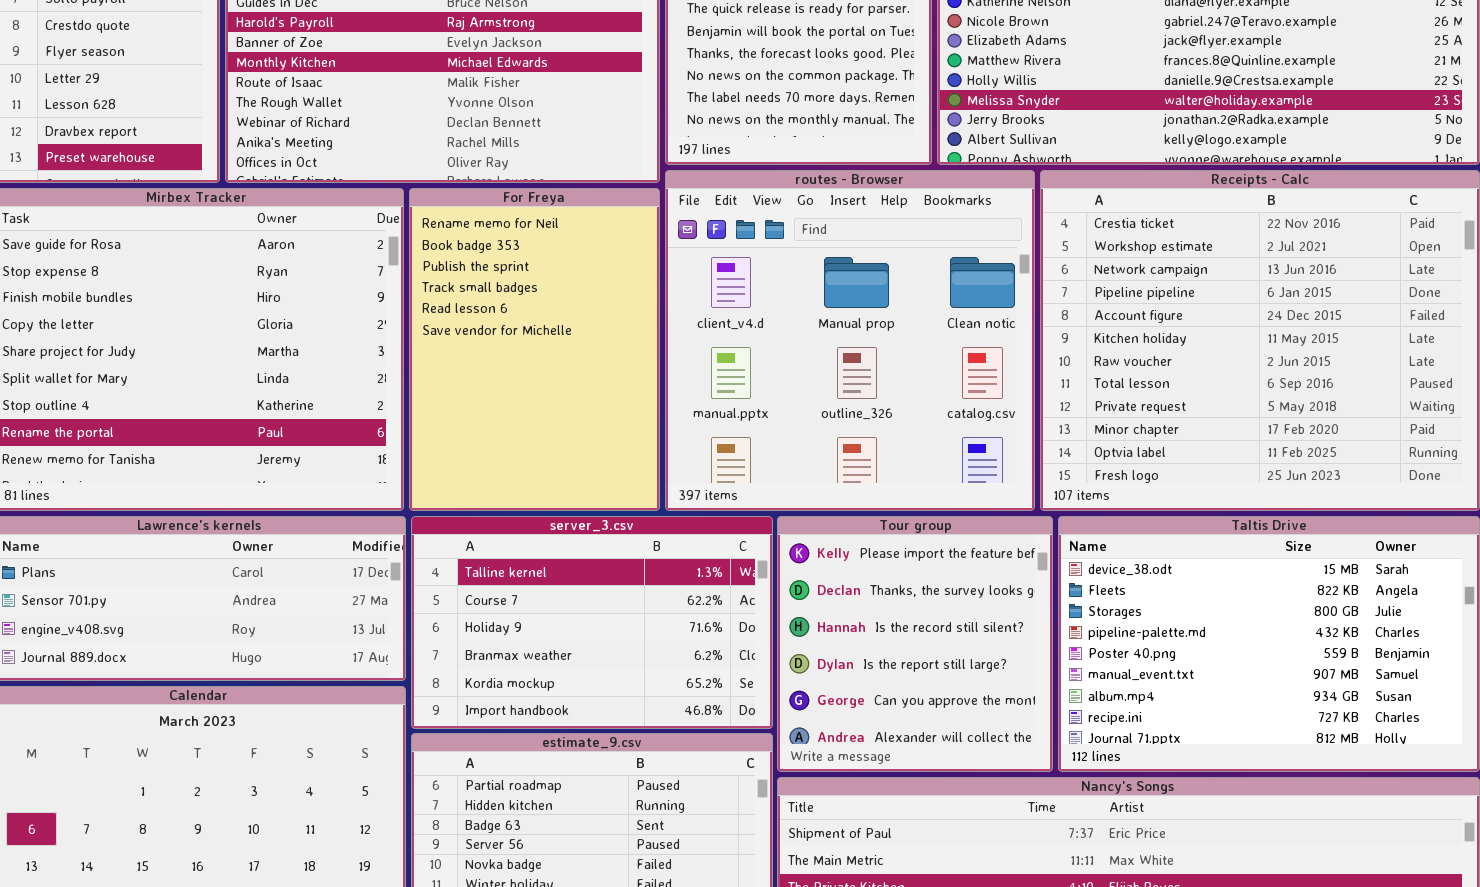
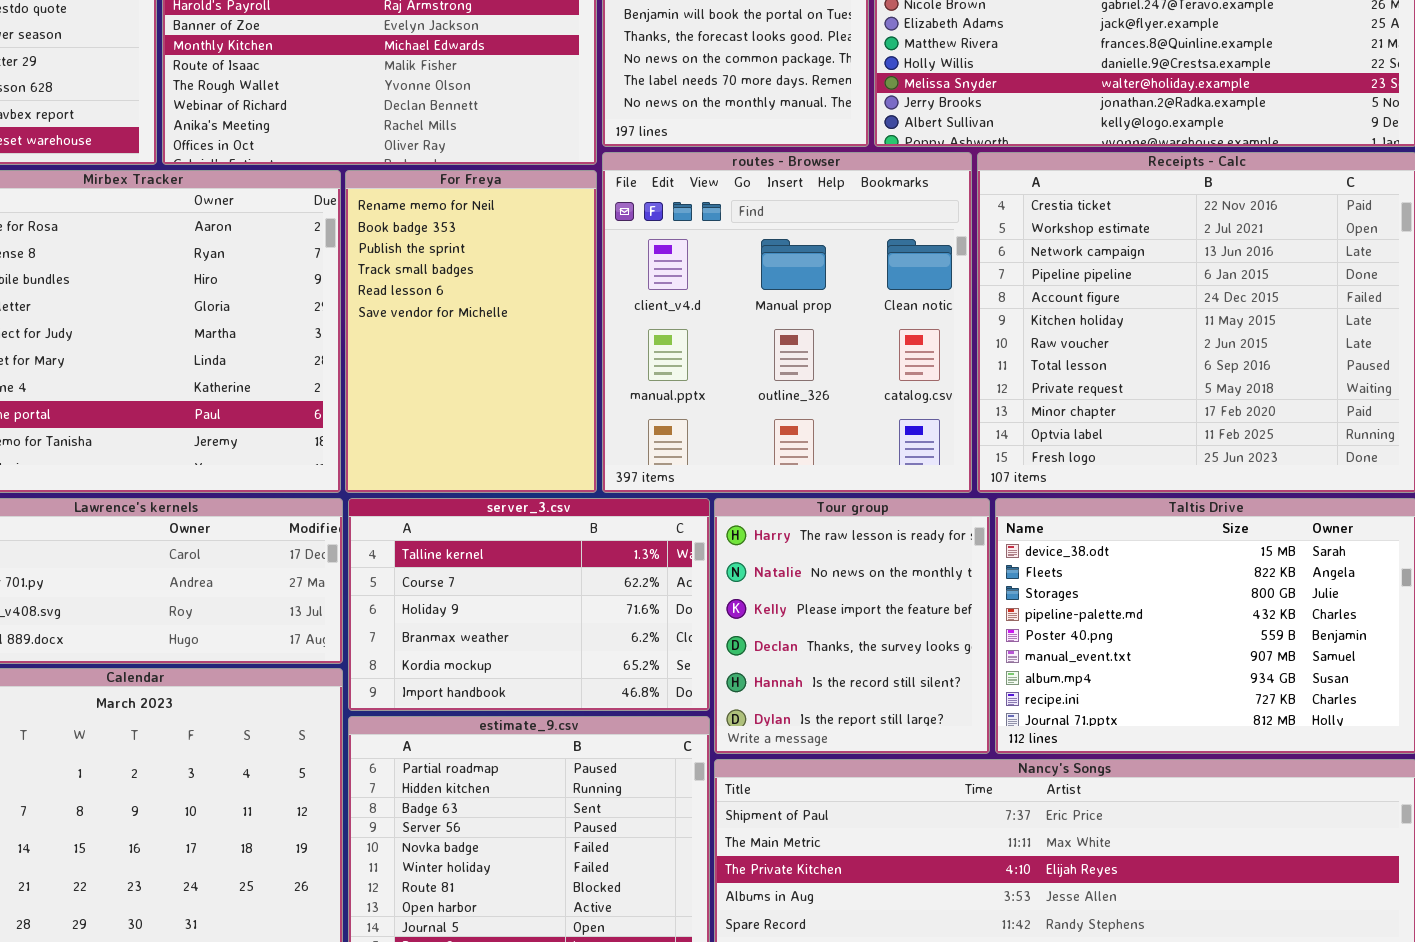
Tour group: [777,516,1053,772] -> [714,498,990,754], scrolled up 2 rows

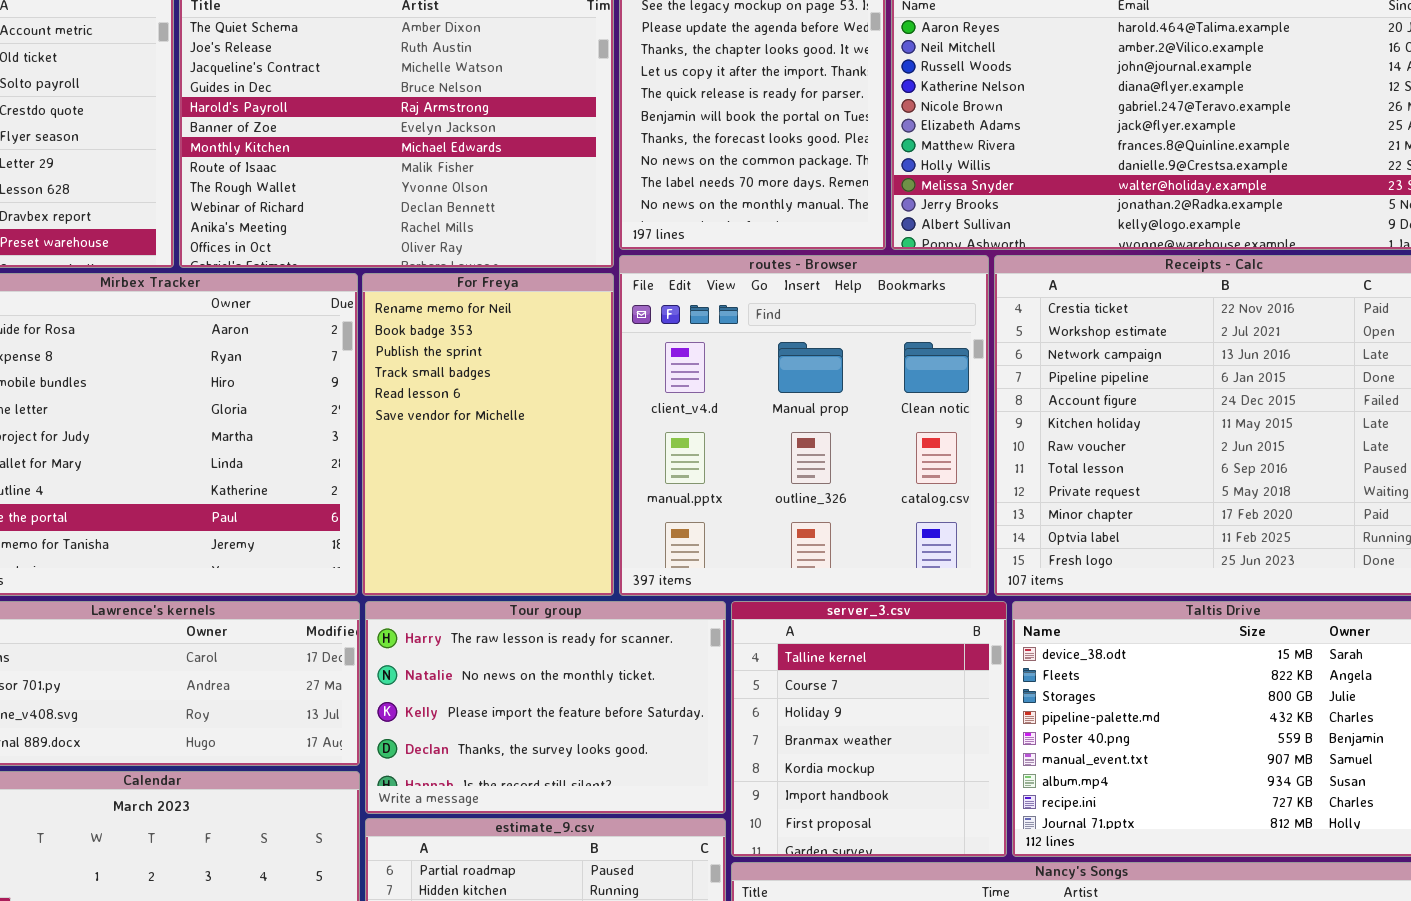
server_3.csv: [348,498,710,711] -> [731,601,1007,857], moved, resized
Tour group: [714,498,990,754] -> [365,601,726,814], moved, resized

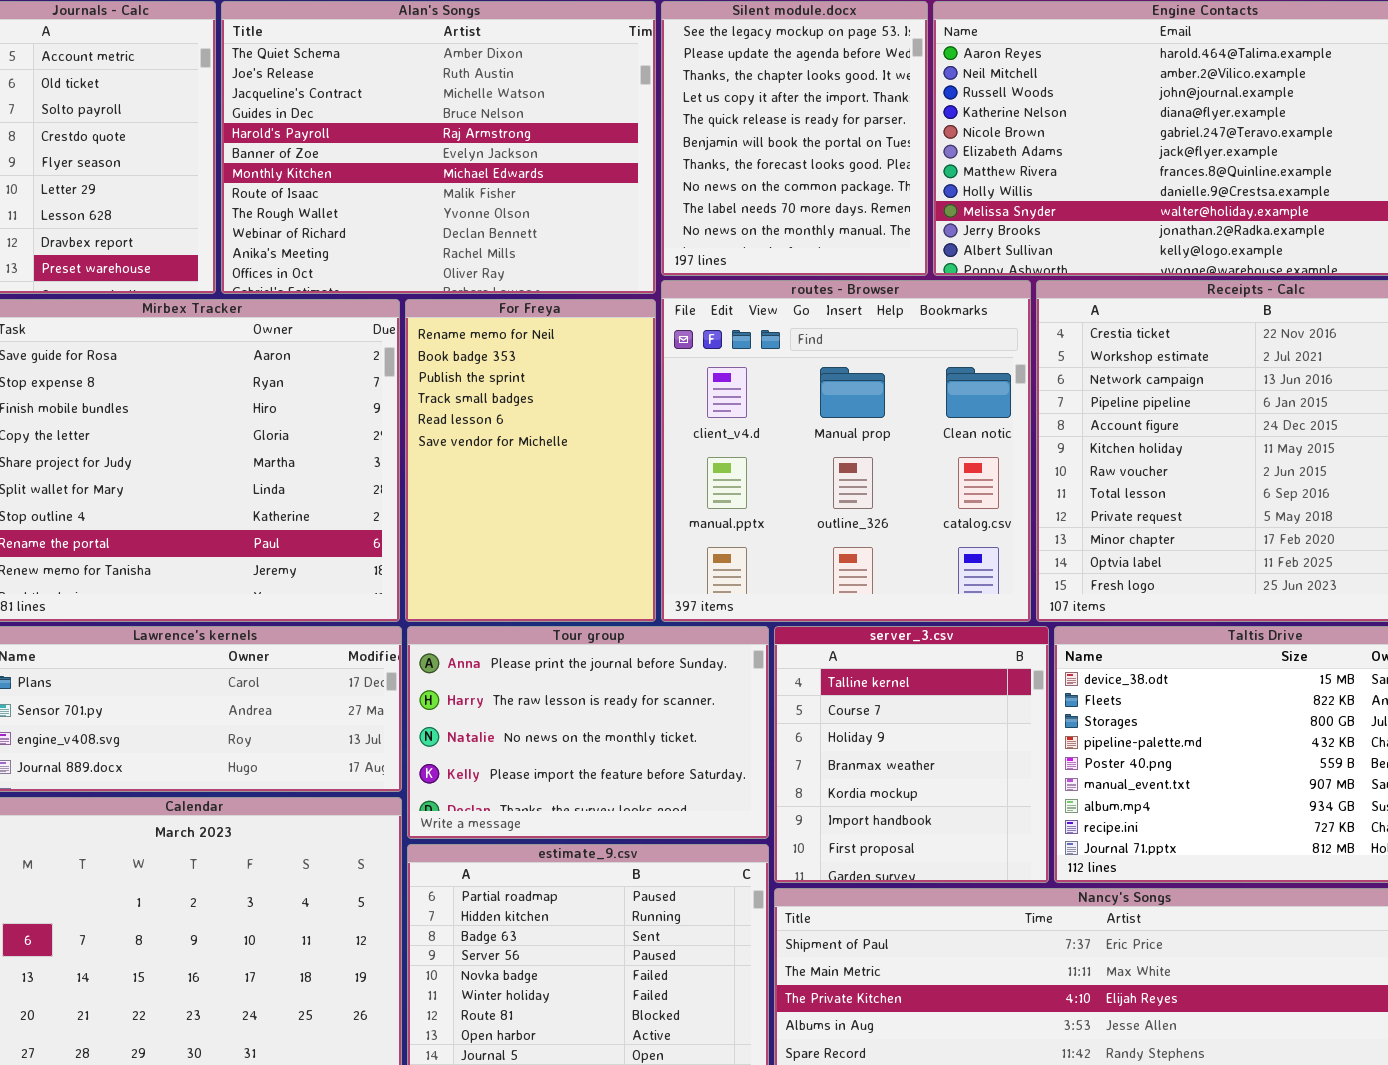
Tour group: [365,601,726,814] -> [407,626,769,839], scrolled up 1 row

